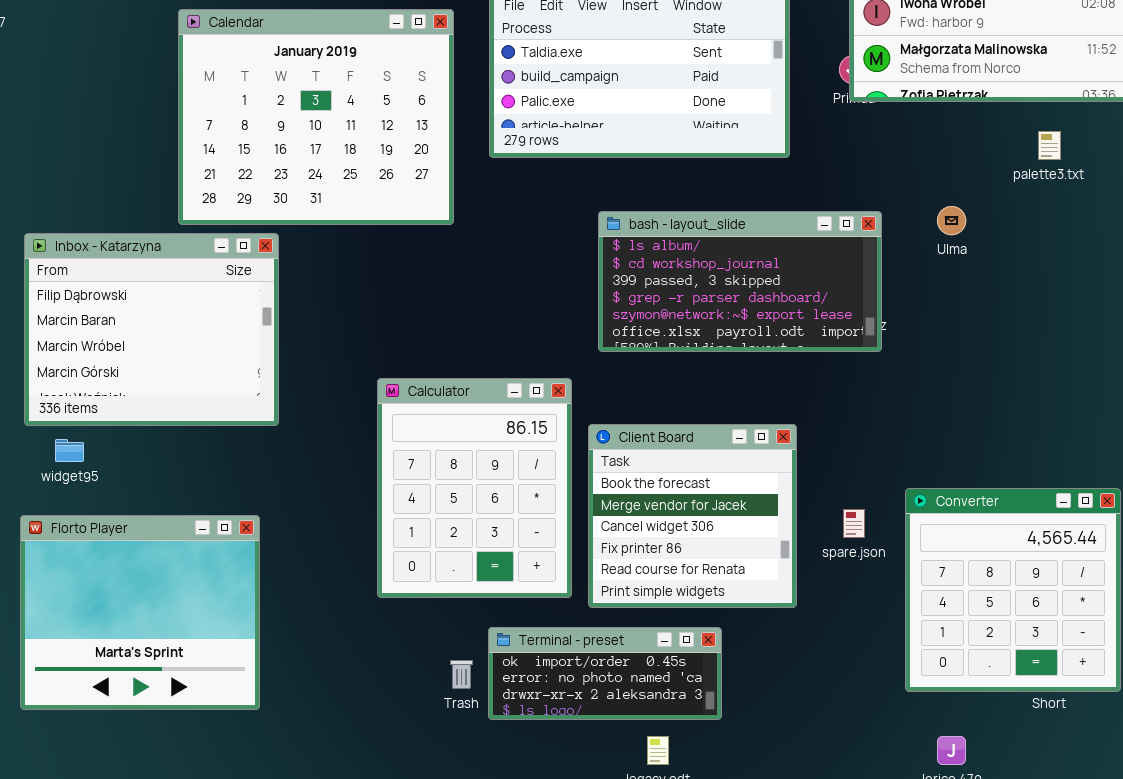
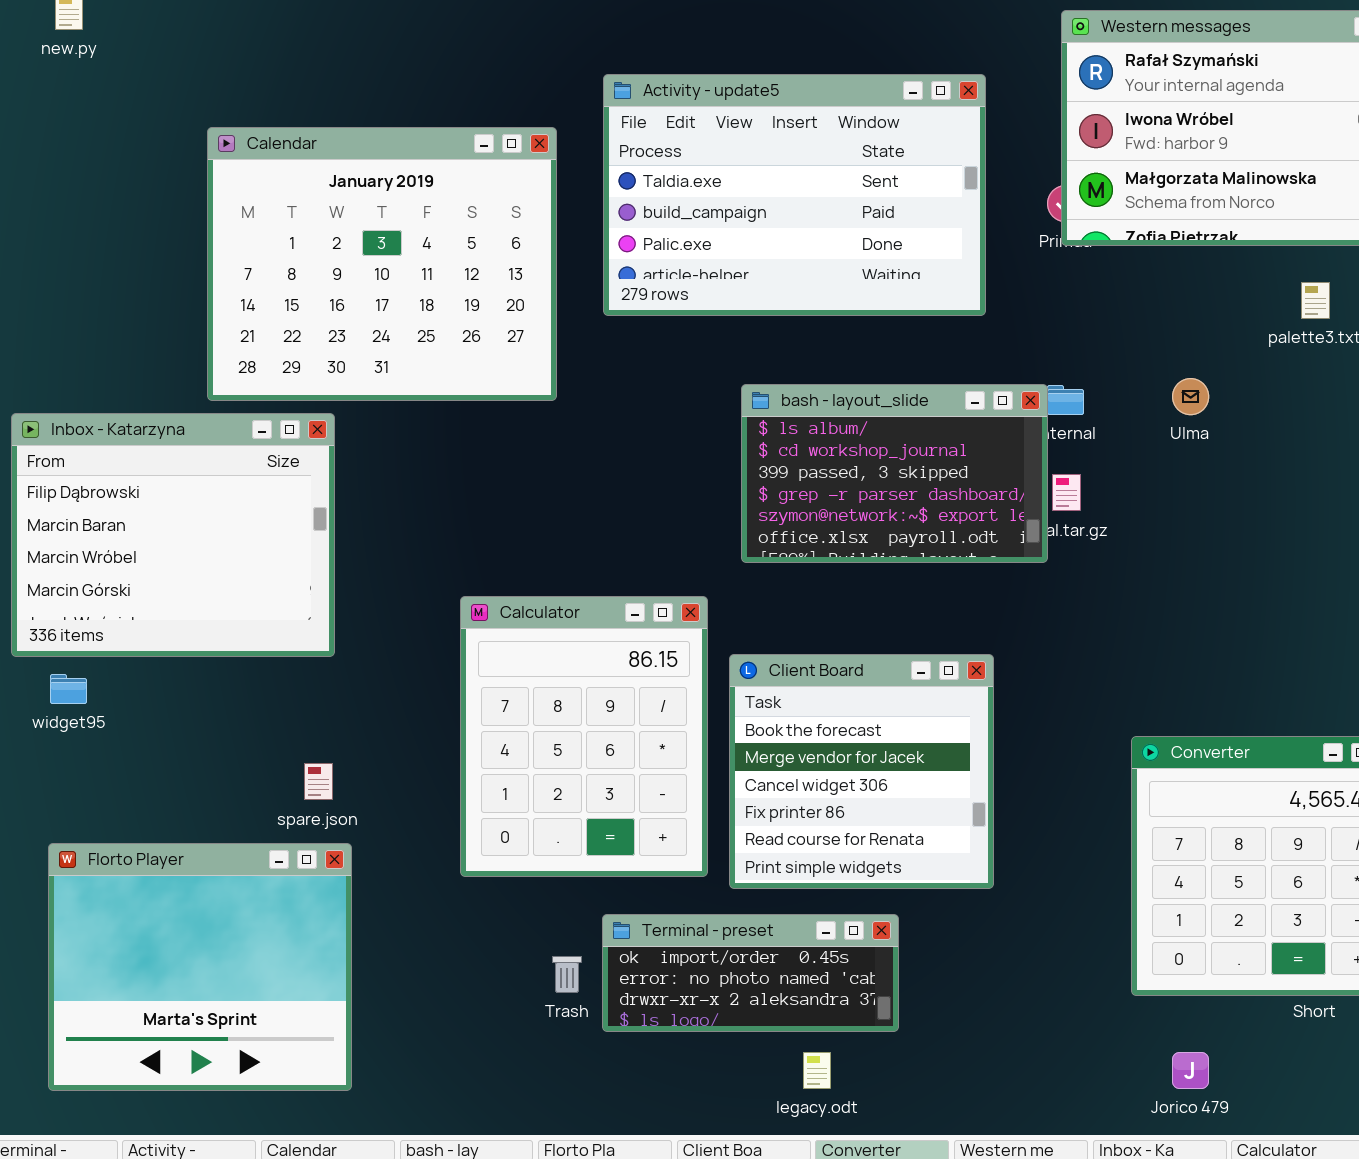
bash - layout_slide: [598,211,882,352] -> [741,384,1048,563], resized
spare.json: [843,509,865,538] -> [304,763,333,800], moved
Florto Player: [20,515,260,710] -> [48,843,352,1091], moved

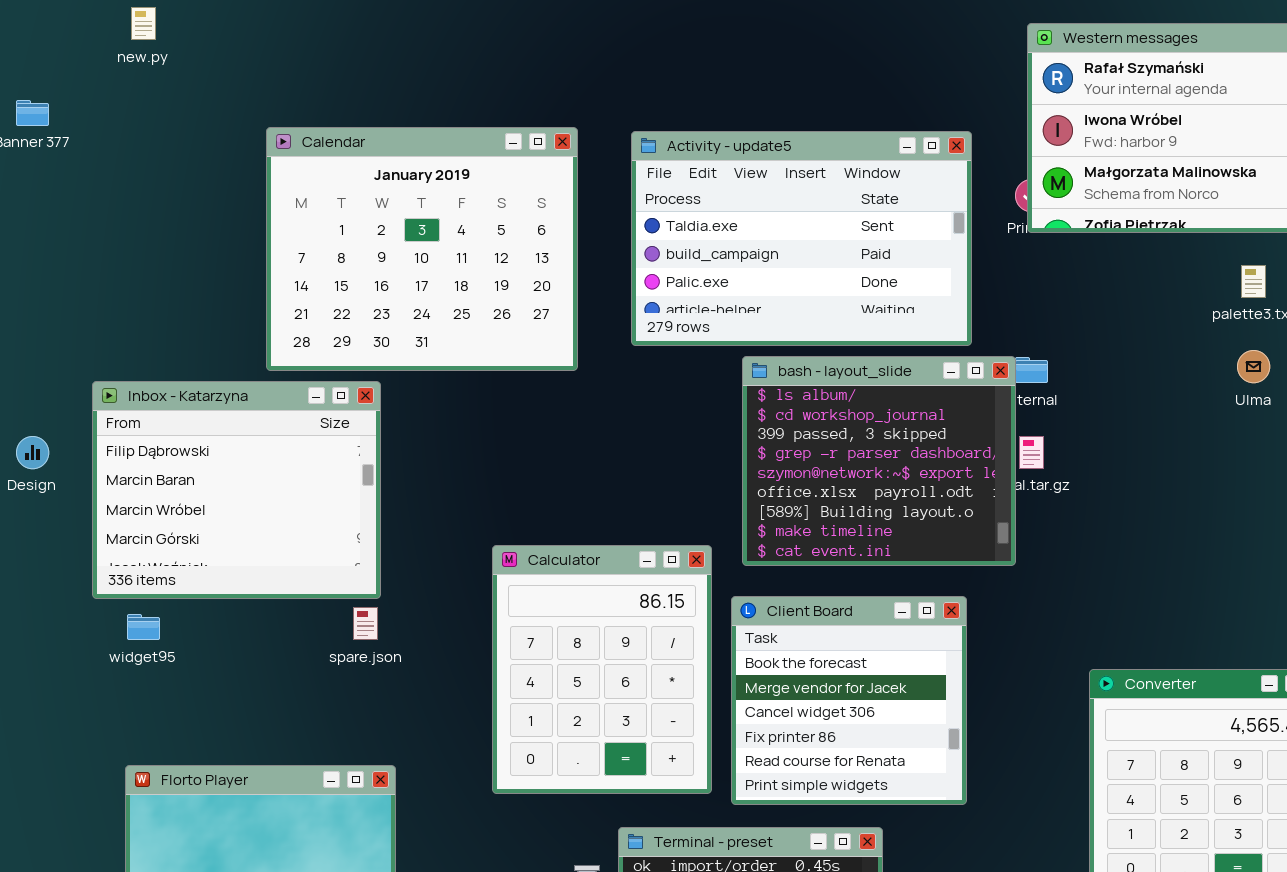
Activity - update5: [603,74,986,316] -> [631,131,972,346], moved
Ulma: [1172,378,1209,415] -> [1237,350,1270,383], moved
bash - layout_slide: [741,384,1048,563] -> [742,356,1016,566], resized
spare.json: [304,763,333,800] -> [353,607,378,640], moved

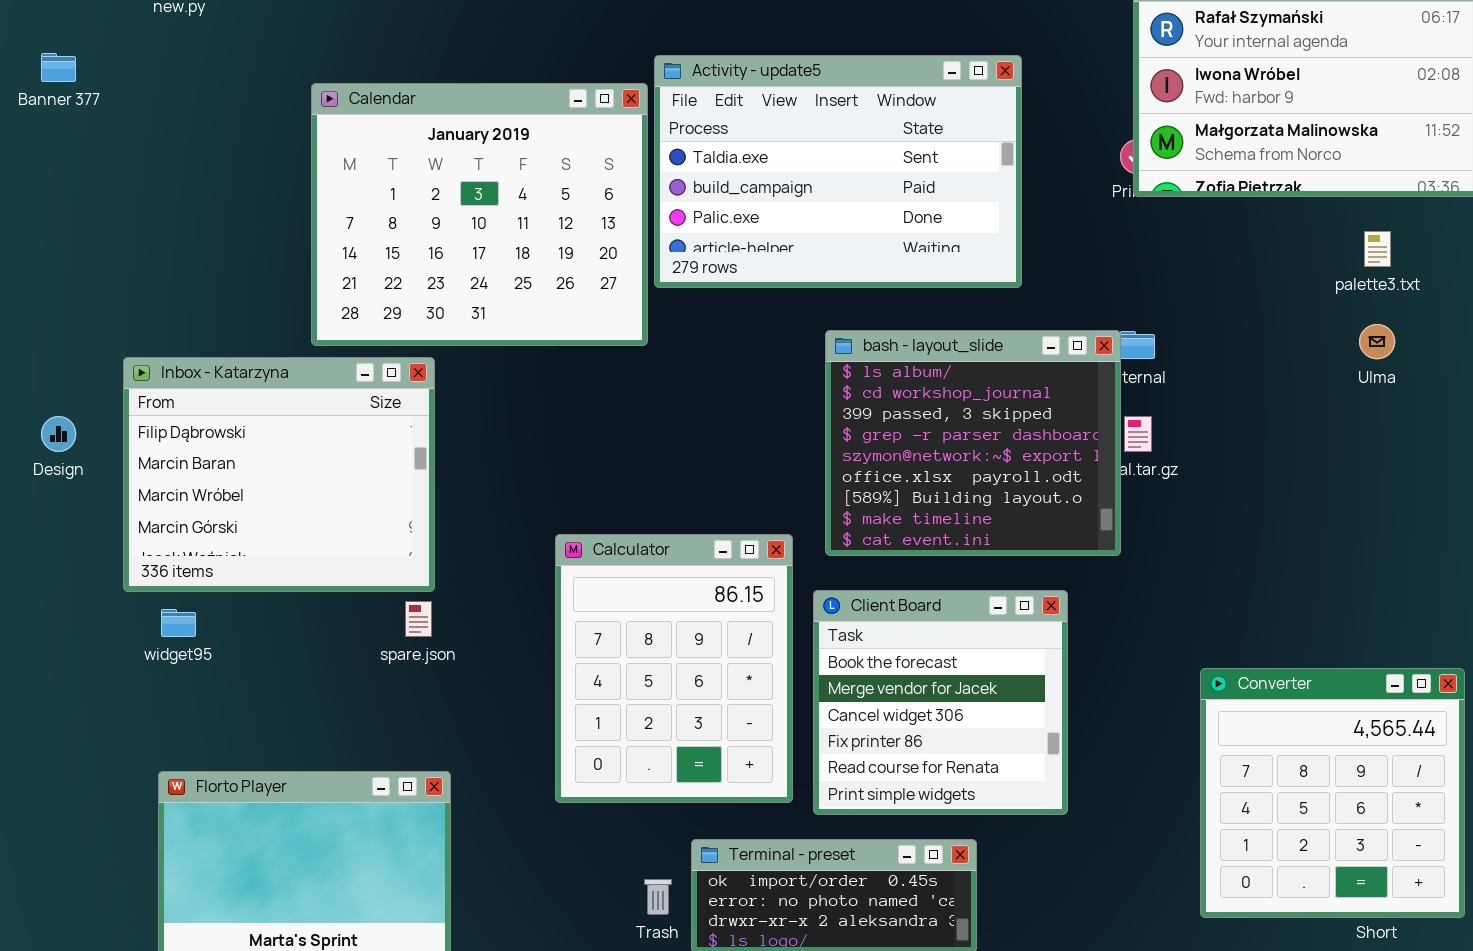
Activity - update5: [631,131,972,346] -> [654,55,1022,288], moved

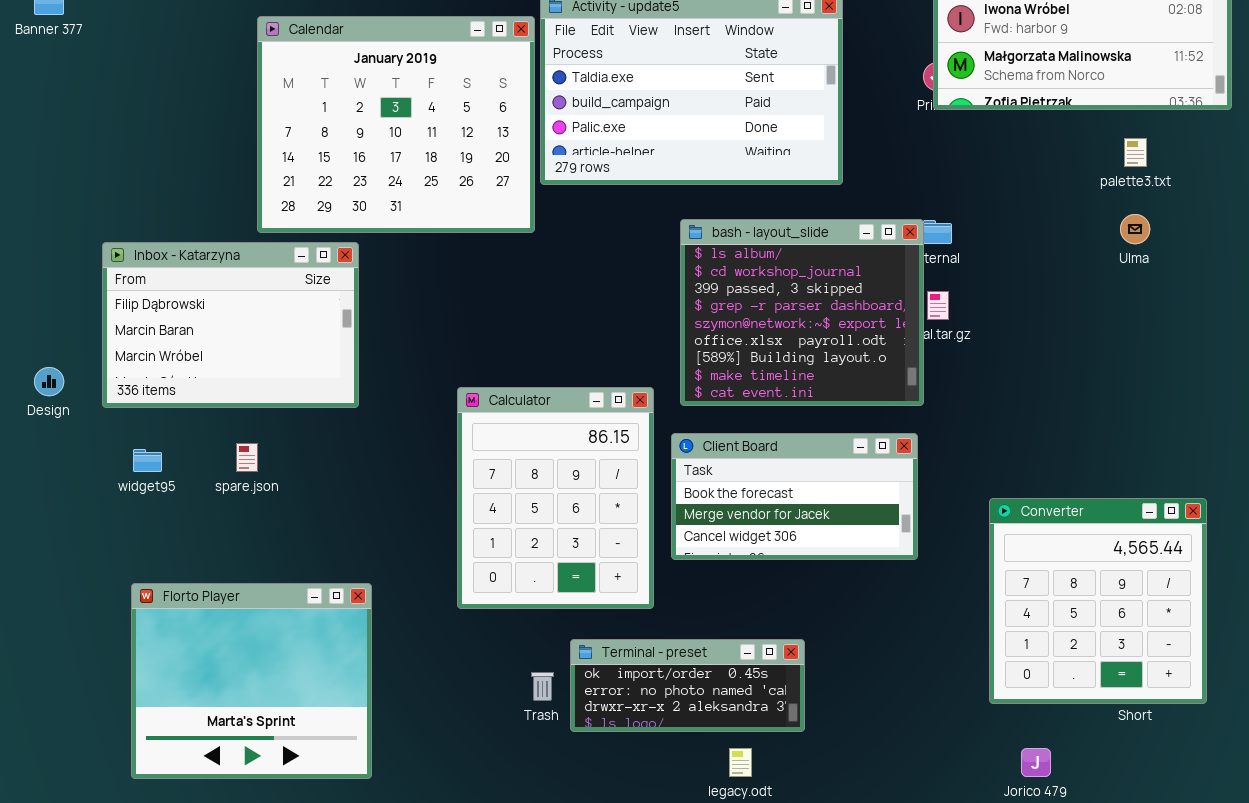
Inbox - Katarzyna: [123,357,435,592] -> [102,242,359,408], resized
Design: [41,416,76,452] -> [34,367,64,396], moved
Client Board: [813,590,1068,815] -> [671,433,918,560], resized
spare.json: [405,601,432,637] -> [236,443,258,472], moved

